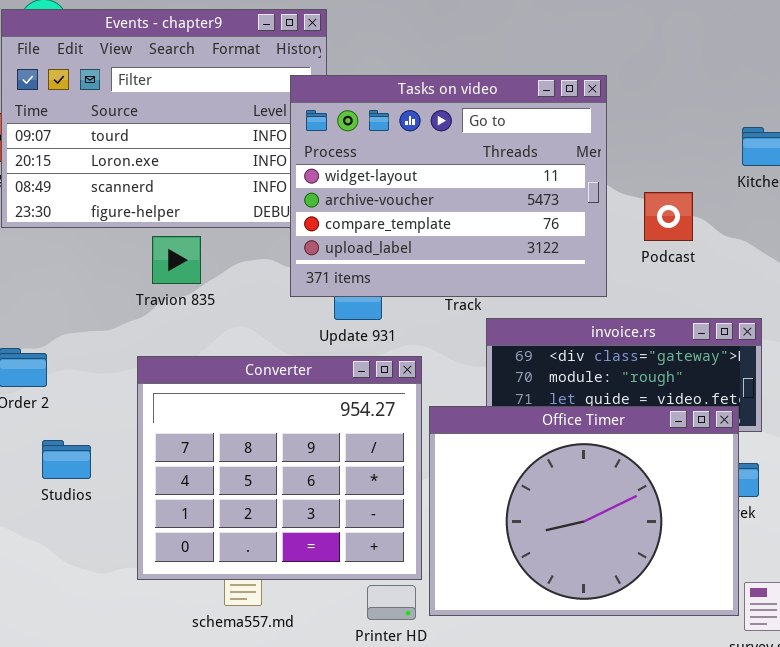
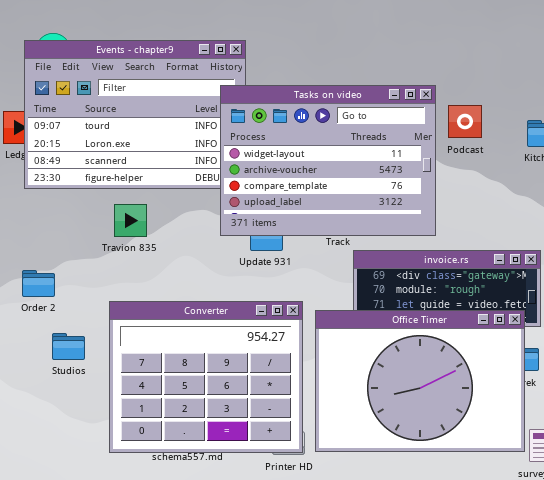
Podcast: [644,192,693,241] -> [448,105,482,138], moved
Travion 835: [152,236,201,284] -> [114,204,147,237], moved
Converter: [137,356,422,580] -> [109,301,303,453], moved

